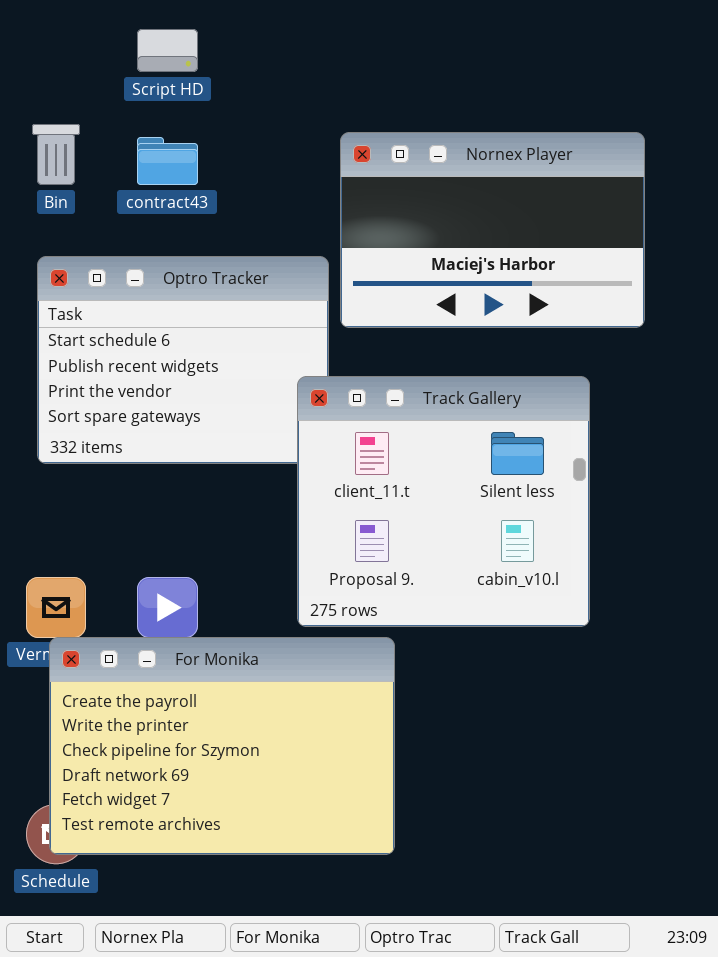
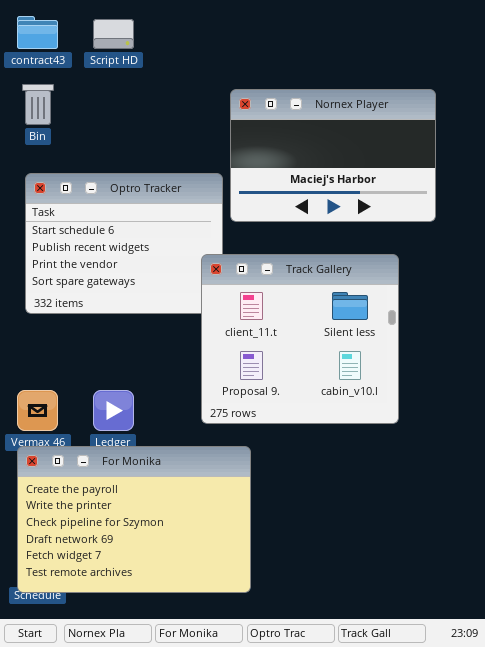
contract43: [137,137,198,185] -> [17,16,58,49], moved
For Monika: [49,637,395,855] -> [17,446,251,593], moved

